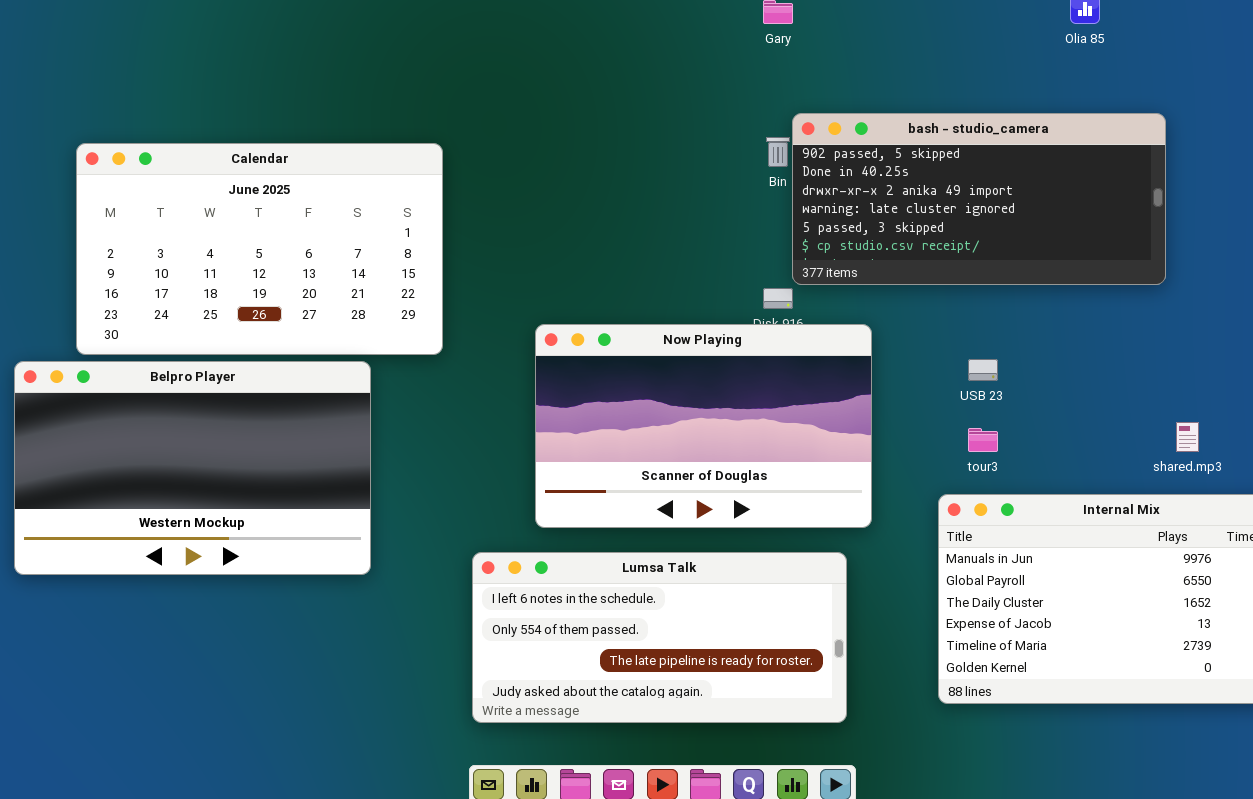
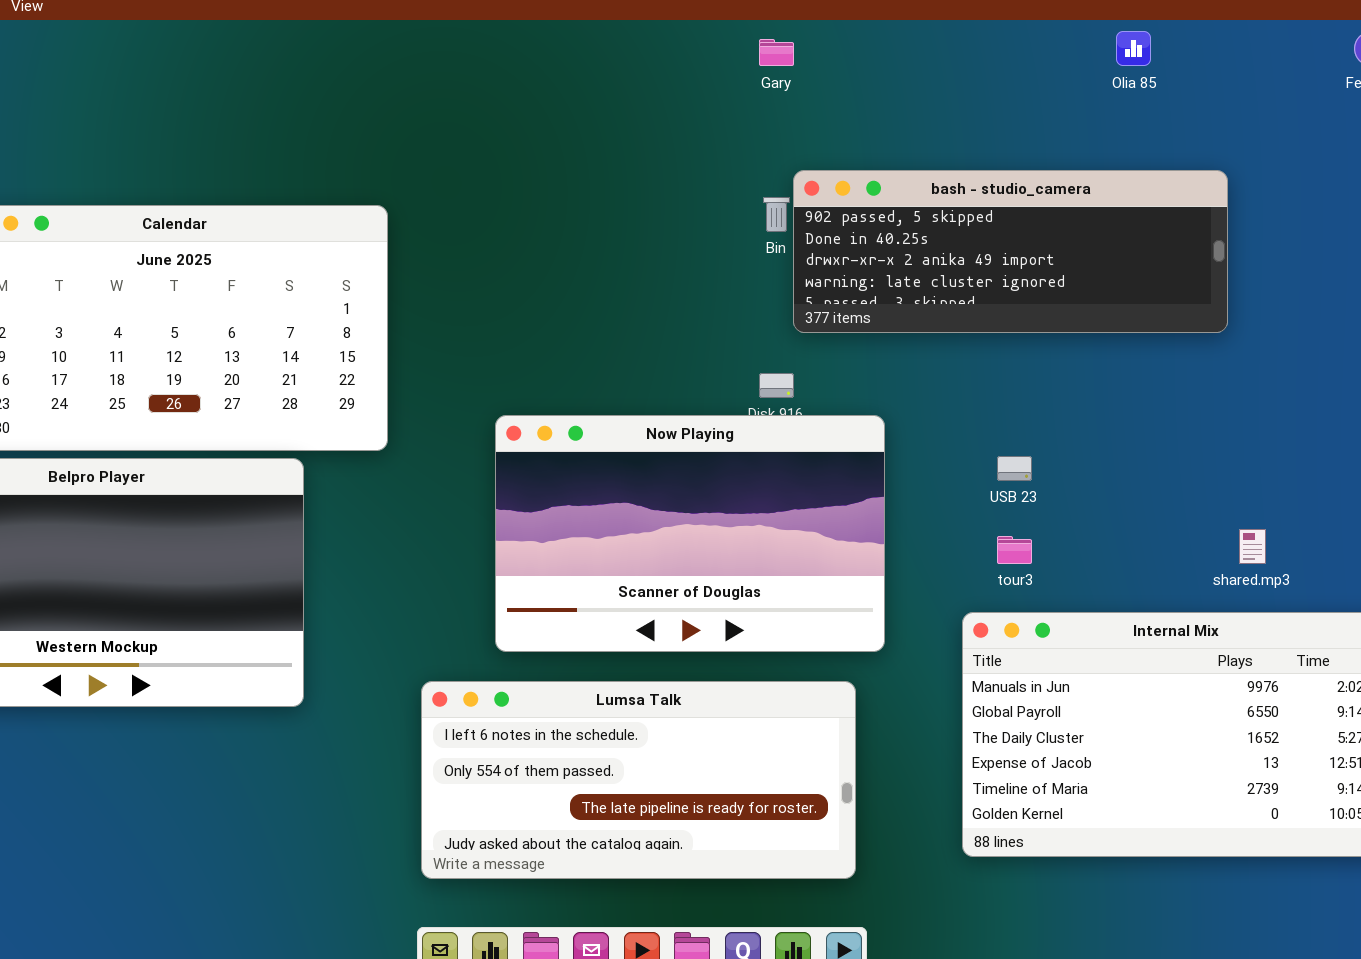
bash - studio_camera: [792,113,1166,285] -> [793,170,1228,333], resized

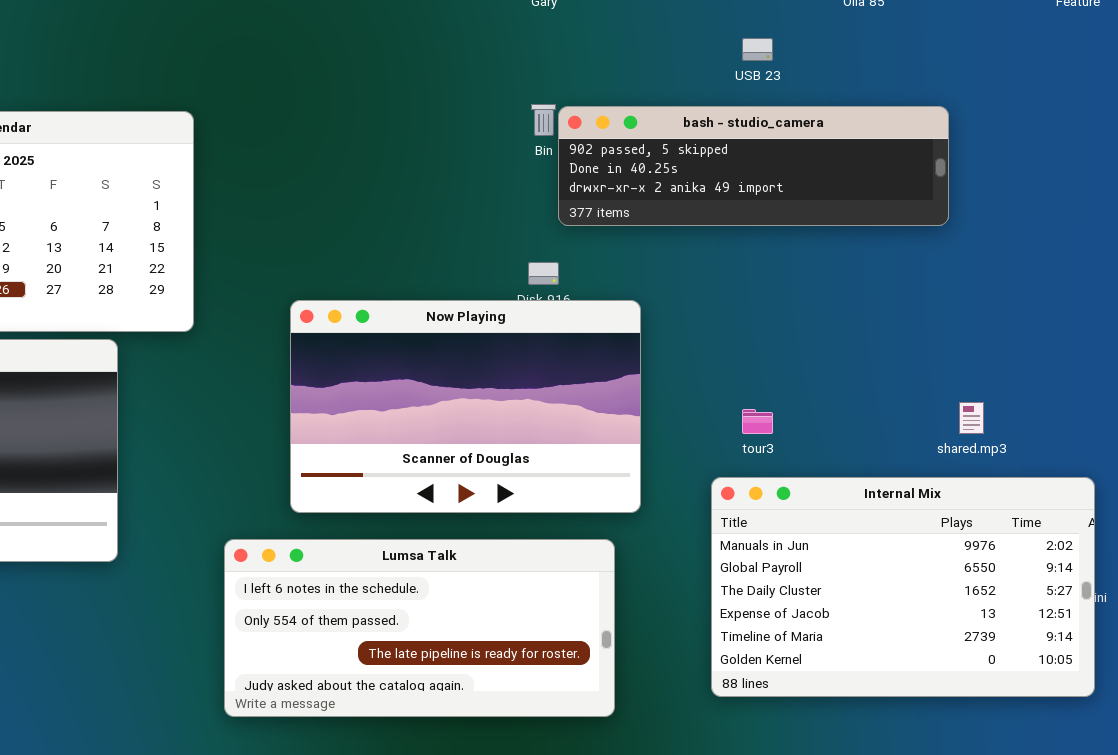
bash - studio_camera: [793,170,1228,333] -> [558,106,949,226], resized
USB 23: [997,456,1032,481] -> [742,38,773,61], moved

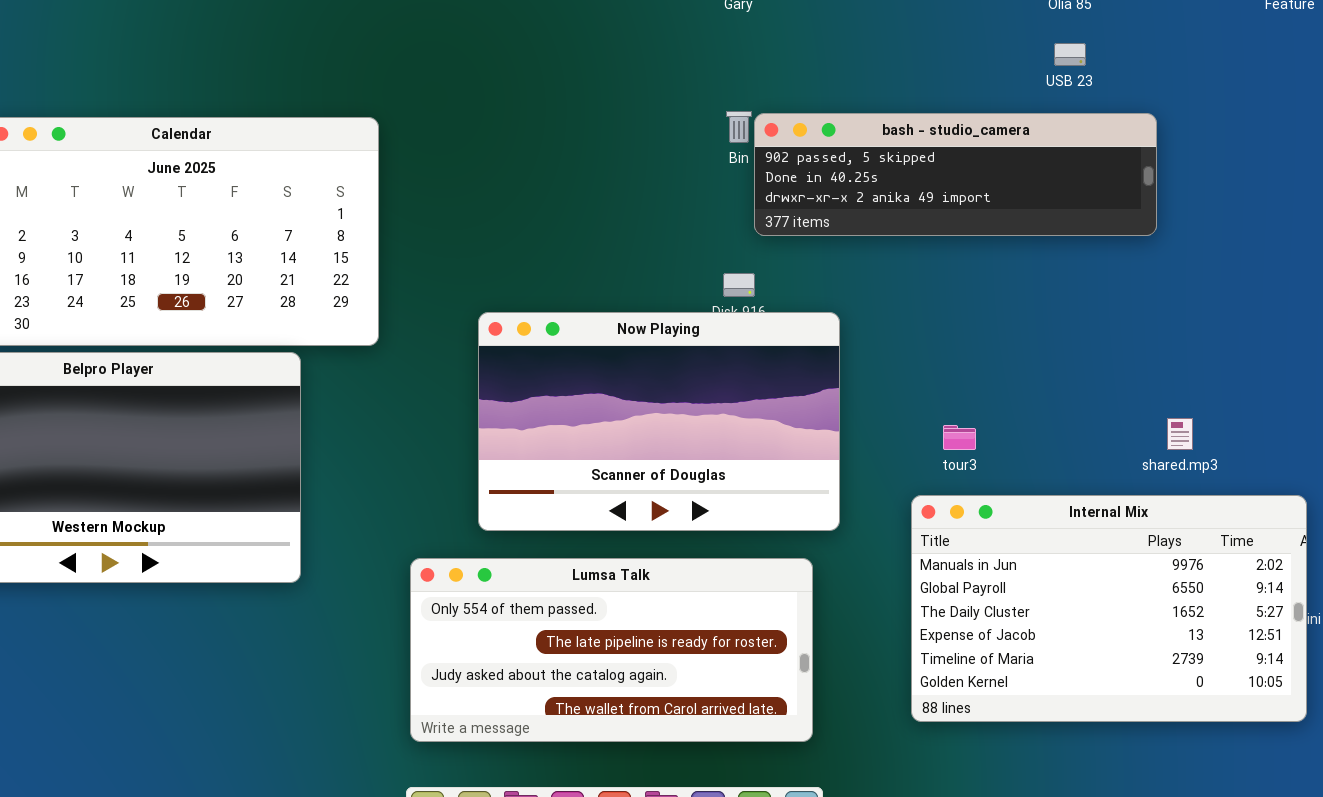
USB 23: [742,38,773,61] -> [1054,43,1086,66], moved
Lumsa Talk: [224,539,615,717] -> [410,558,813,742], scrolled down 1 row

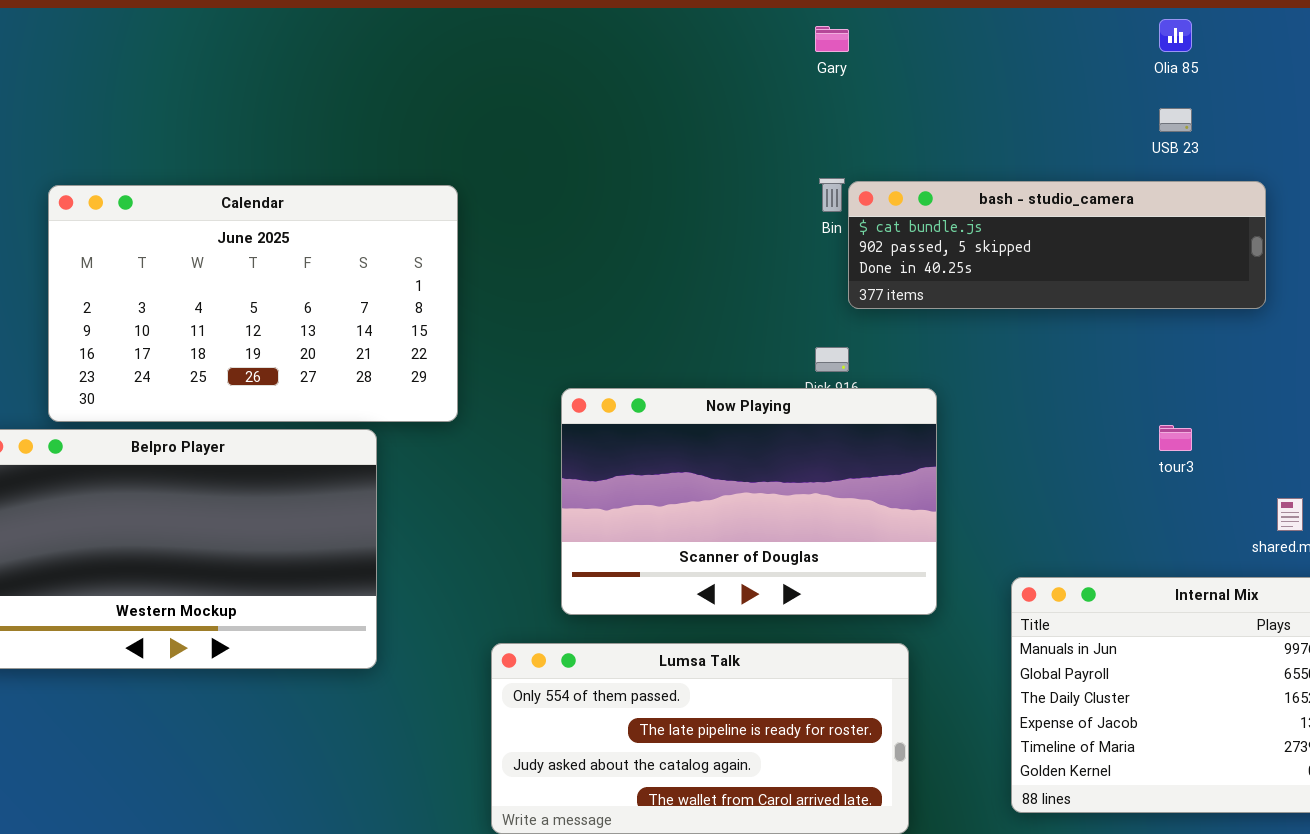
bash - studio_camera: [754,113,1157,236] -> [848,181,1266,309], scrolled up 1 row
tour3: [943,425,976,450] -> [1159,425,1192,451], moved

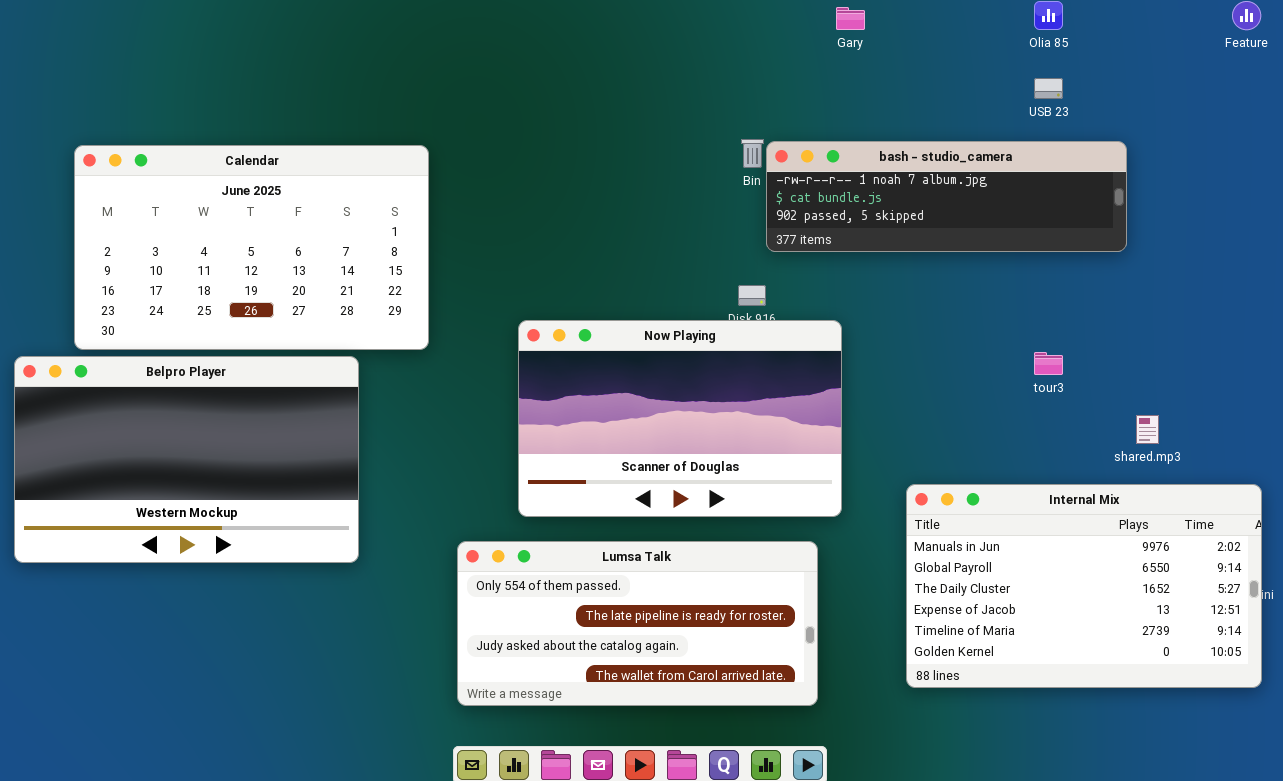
Gary: [815,26,849,52] -> [836,7,865,30], moved
bash - studio_camera: [848,181,1266,309] -> [766,141,1127,252], scrolled up 1 row

